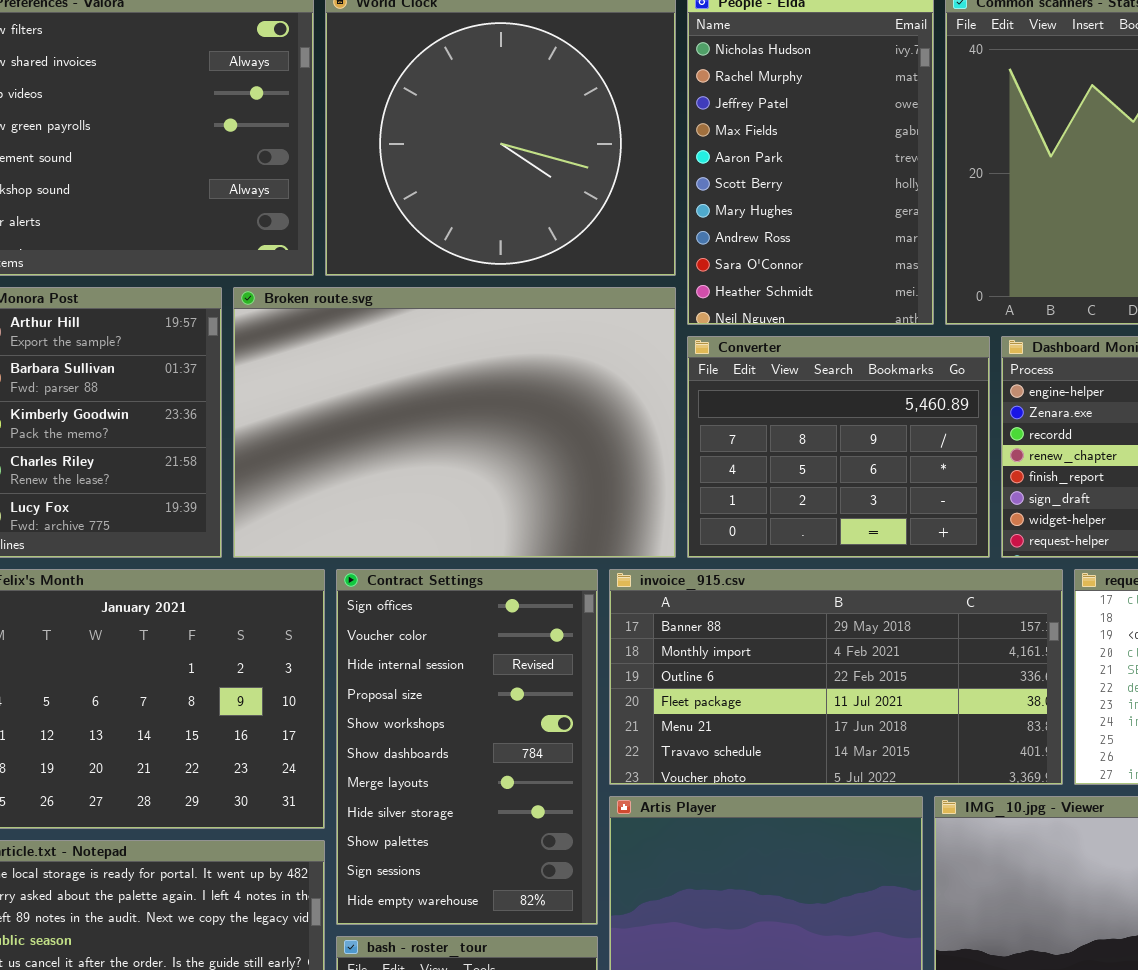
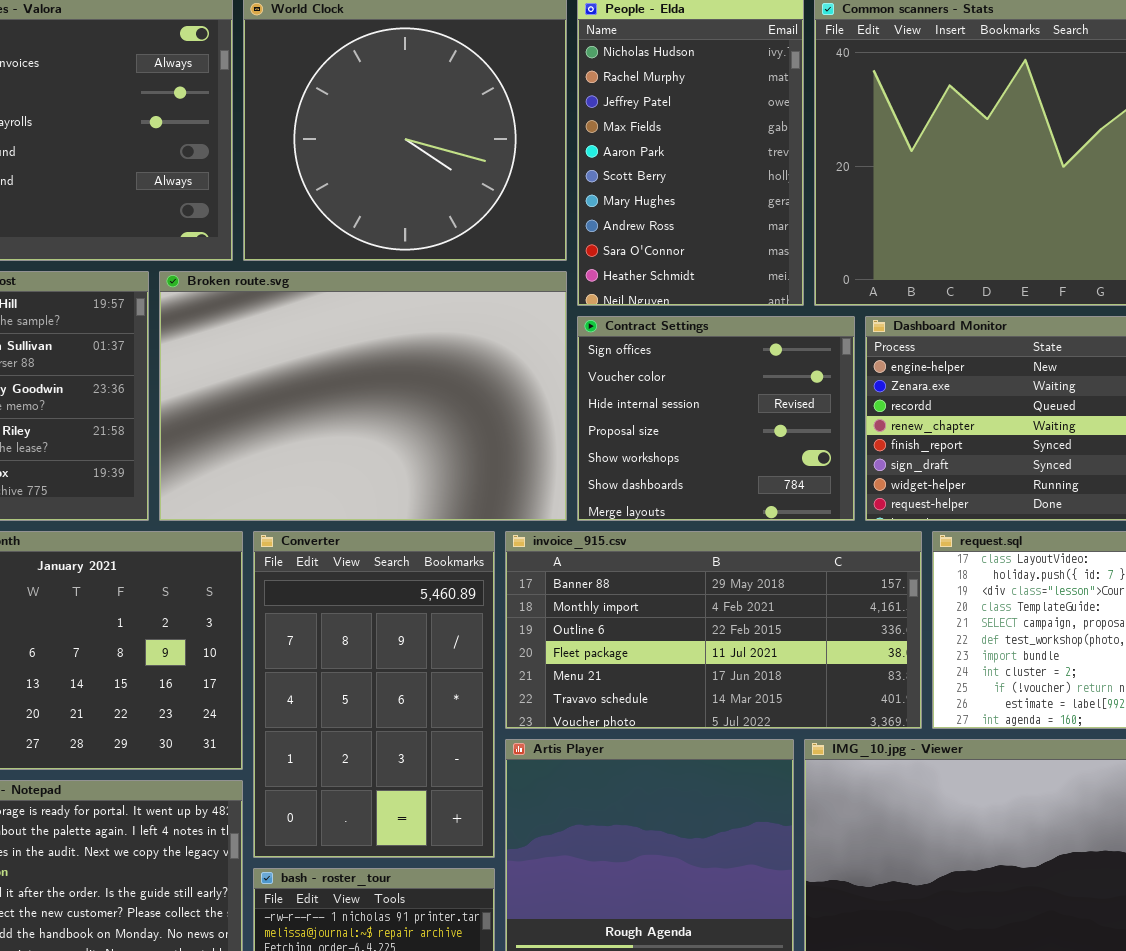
Converter: [687,336,990,558] -> [253,531,495,858], moved, resized
Contract Settings: [336,569,598,925] -> [577,316,855,521], moved, resized

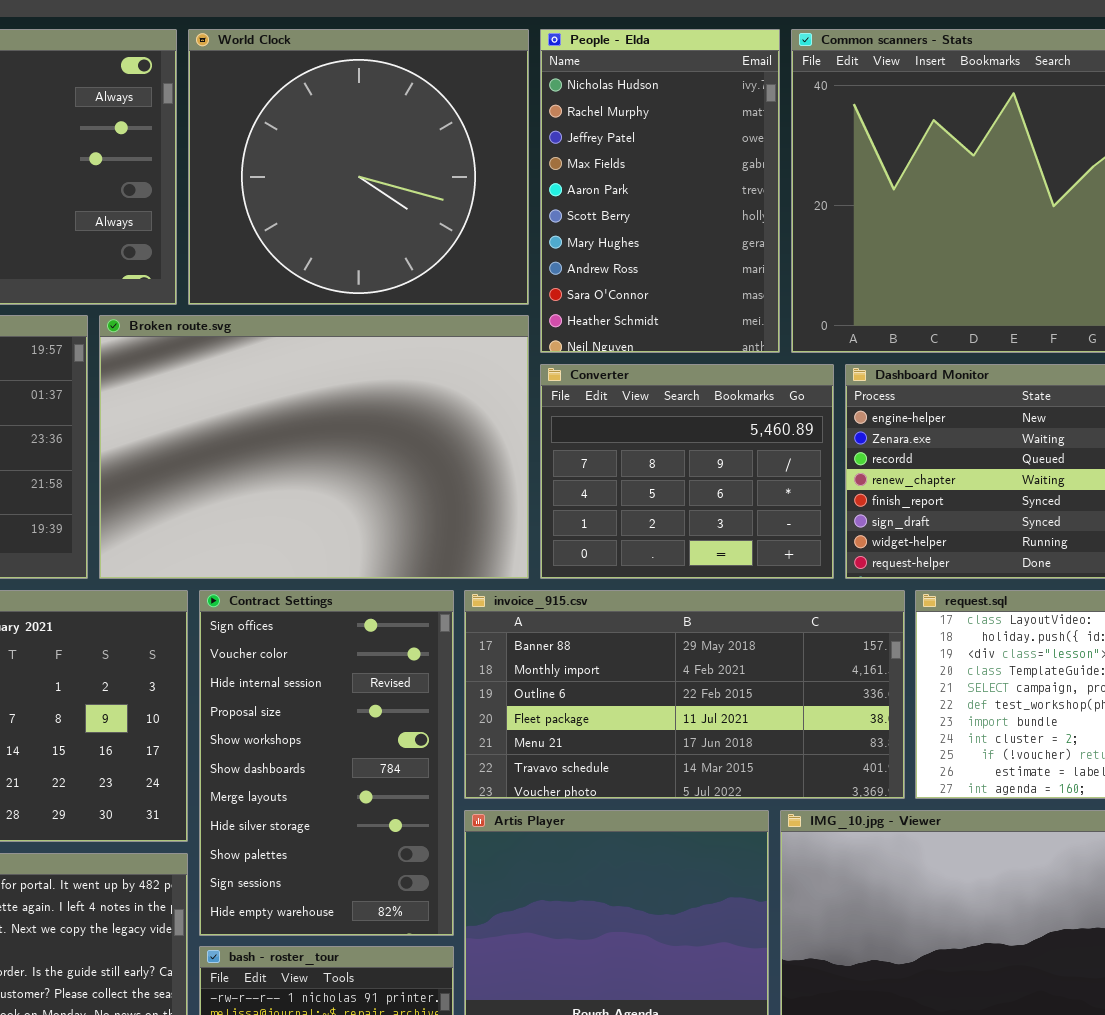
Contract Settings: [577,316,855,521] -> [199,590,454,936], moved, resized
Converter: [253,531,495,858] -> [540,364,834,579], moved, resized

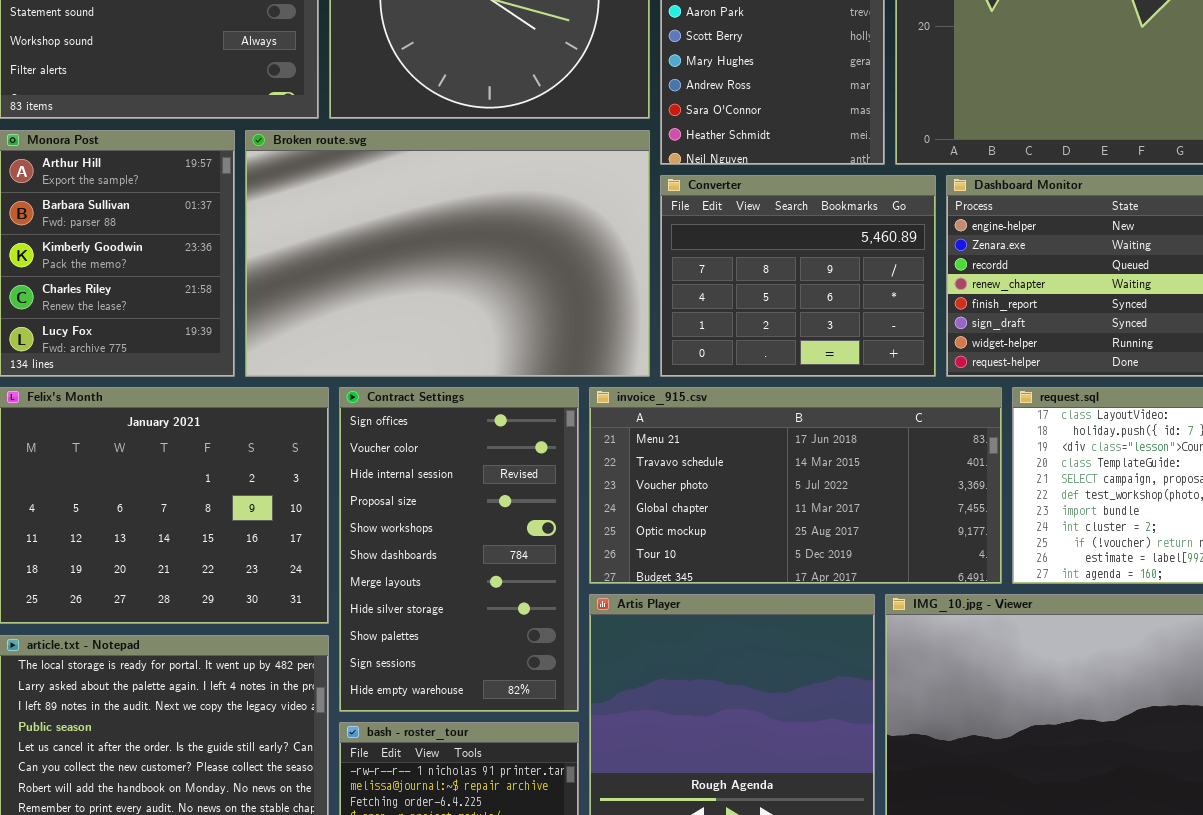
invoice_915.csv: [464,590,905,799] -> [589,387,1002,584], scrolled down 4 rows

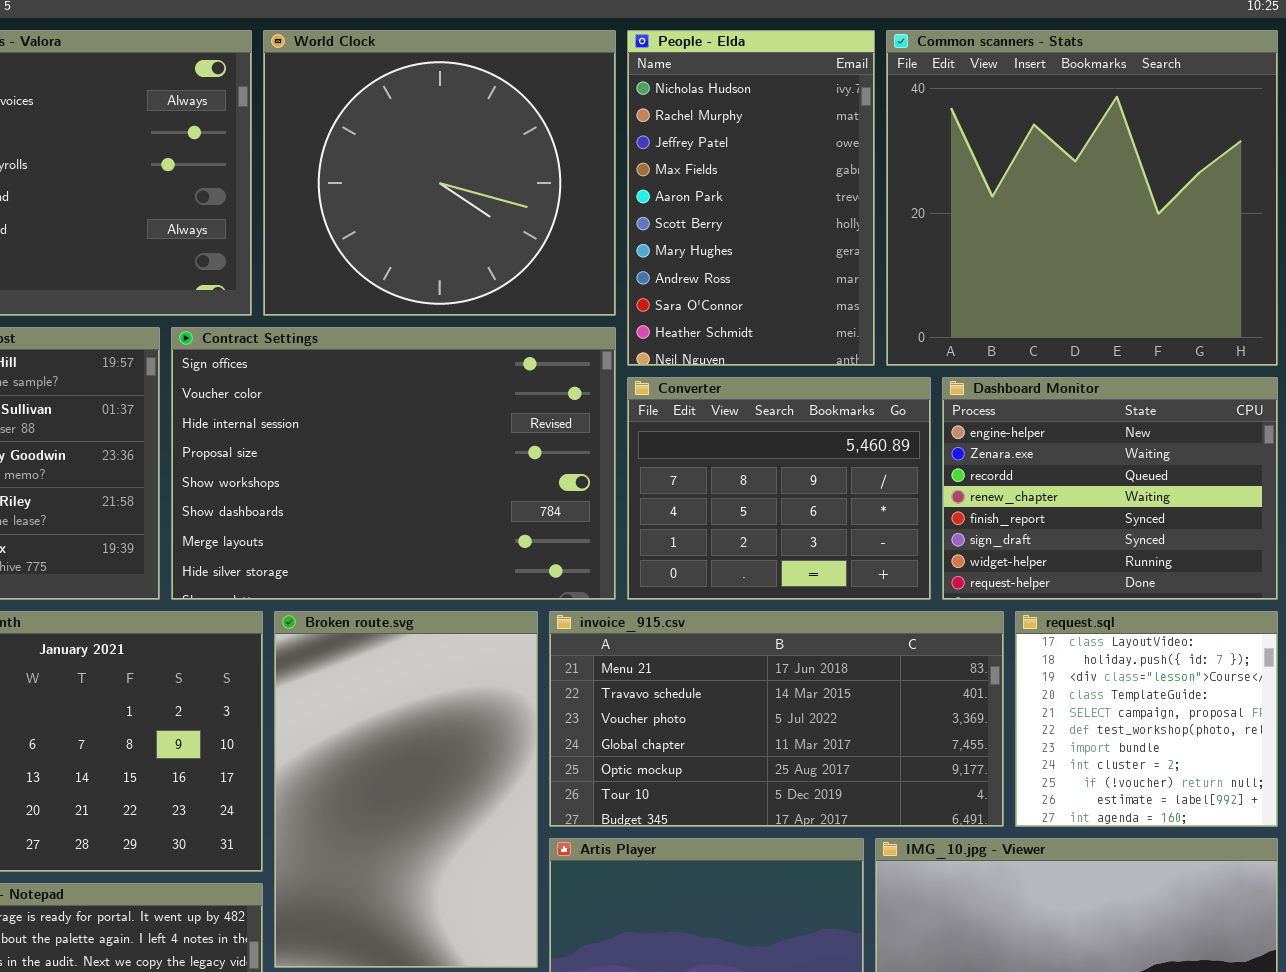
Broken route.svg: [245,130,650,377] -> [274,611,538,968], moved, resized
Contract Settings: [339,387,579,712] -> [171,327,616,600], moved, resized

